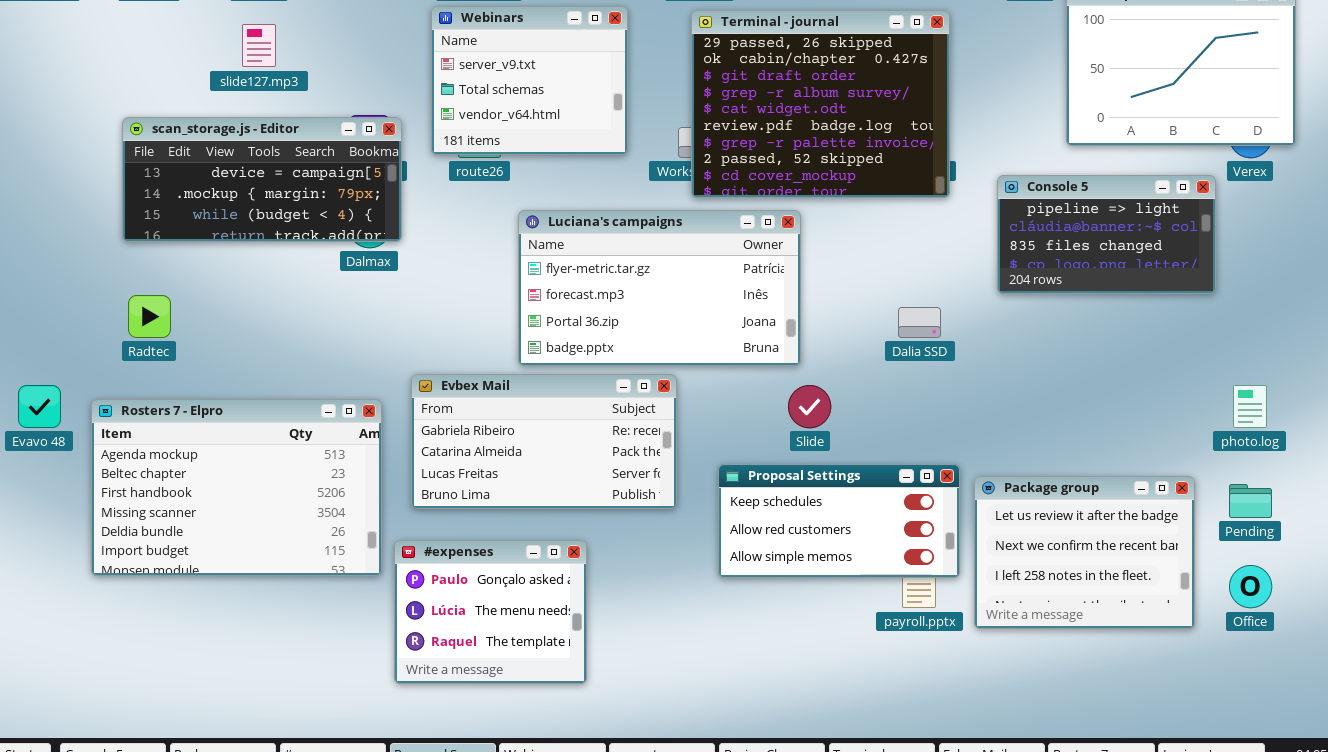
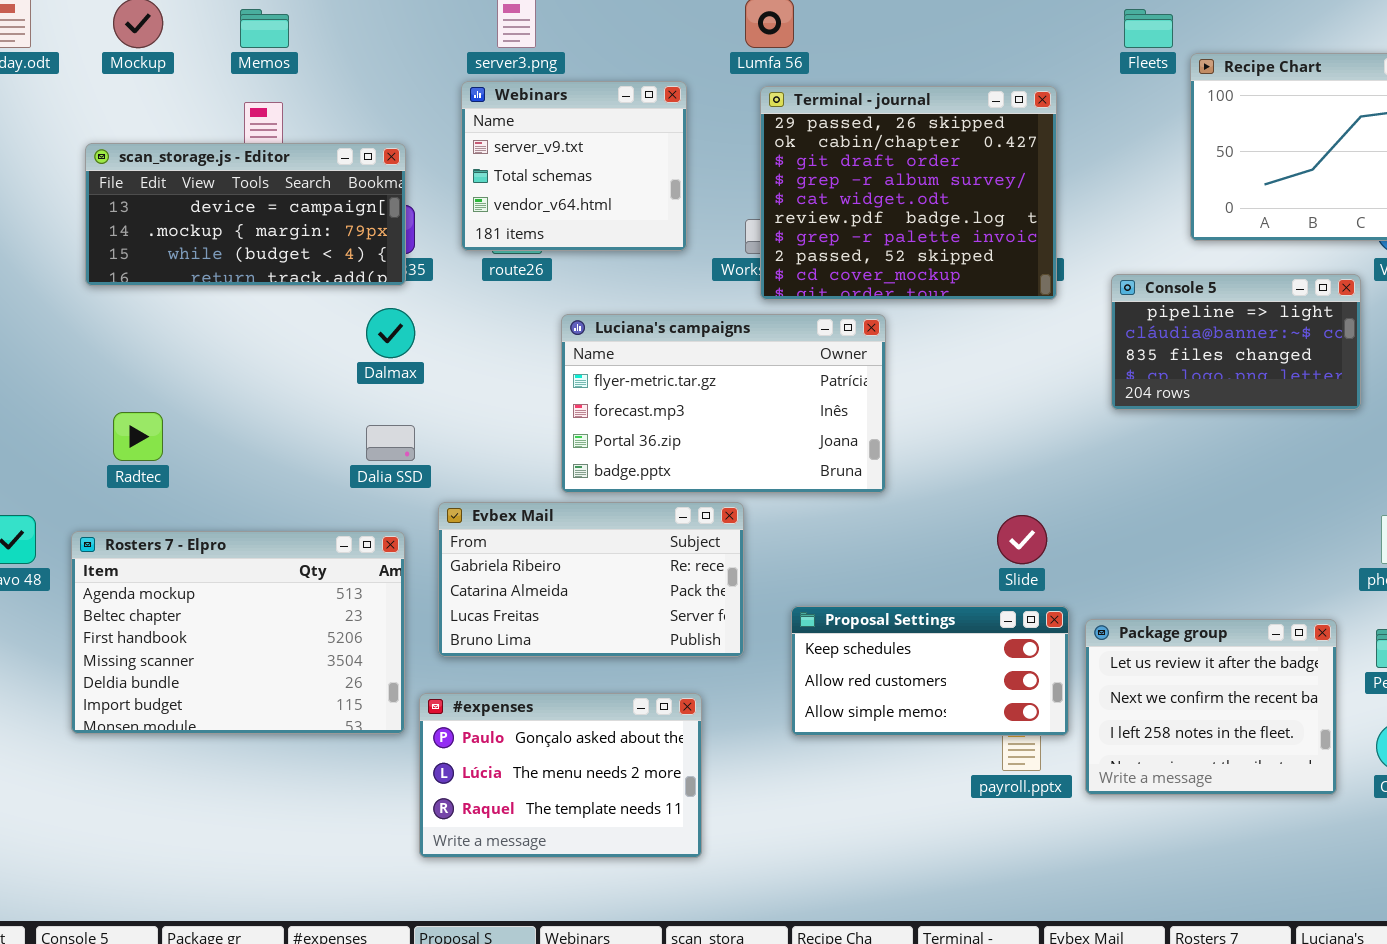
scan_storage.js - Editor: [122,117,402,242] -> [85,143,406,286], moved
Dalia SSD: [898,307,941,338] -> [366,425,415,461], moved
Slide: [788,385,831,428] -> [997,515,1047,564], moved
#expenses: [394,540,587,684] -> [419,693,702,858], resized

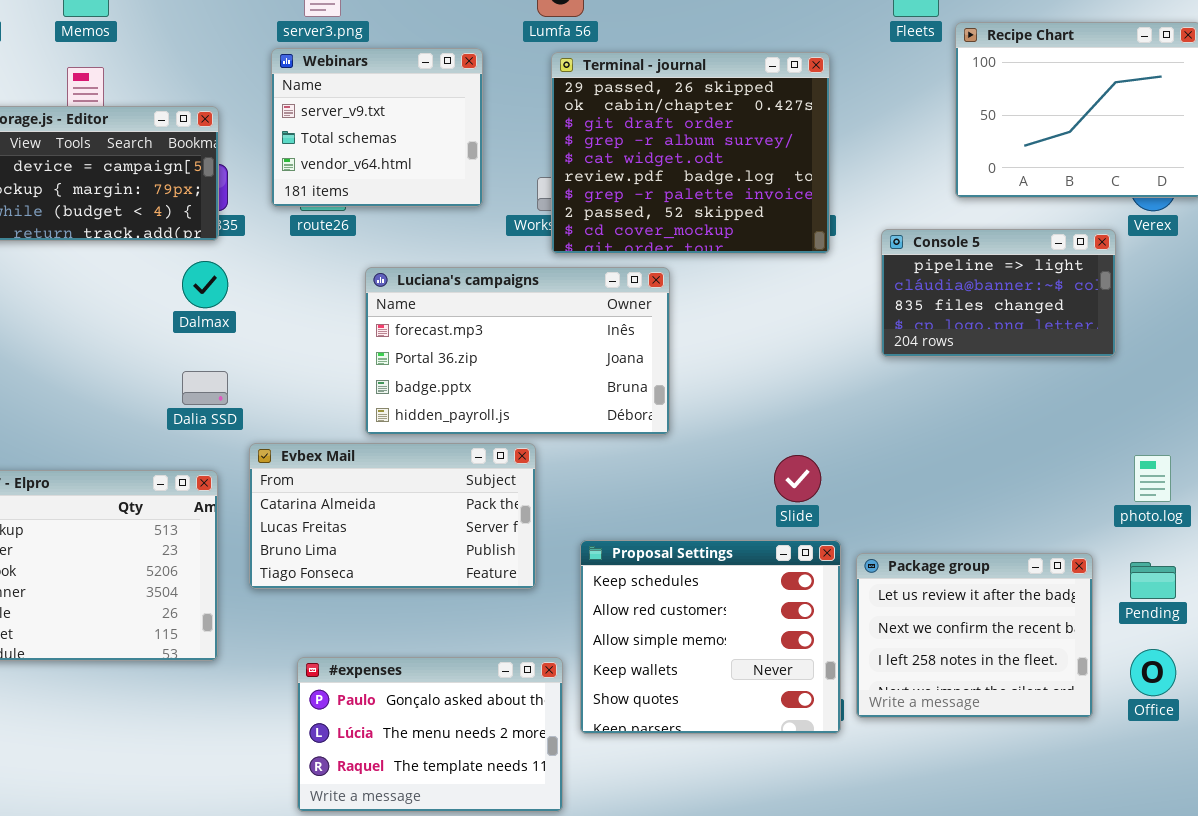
Luciana's campaigns: [561,314,886,493] -> [365,267,670,435], scrolled down 1 row
Evbex Mail: [438,502,744,657] -> [249,443,536,589], scrolled down 1 row
Proposal Settings: [791,606,1069,736] -> [580,540,841,734], resized
#expenses: [419,693,702,858] -> [297,657,563,812], moved

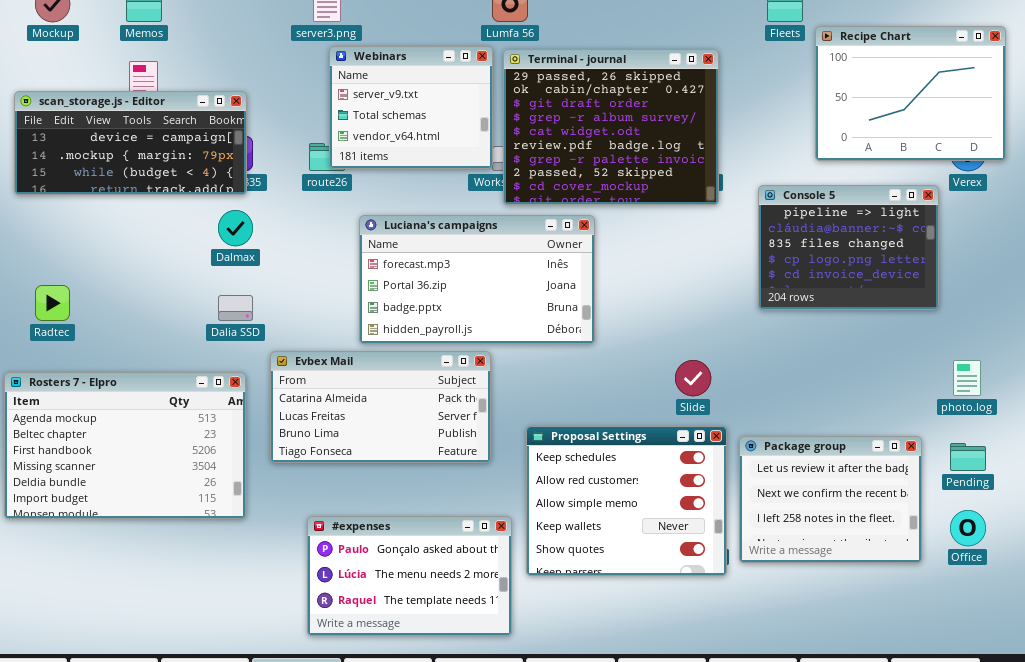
Webinars: [271,48,483,207] -> [329,46,493,169], moved
Console 5: [881,229,1116,357] -> [758,185,939,310], resized

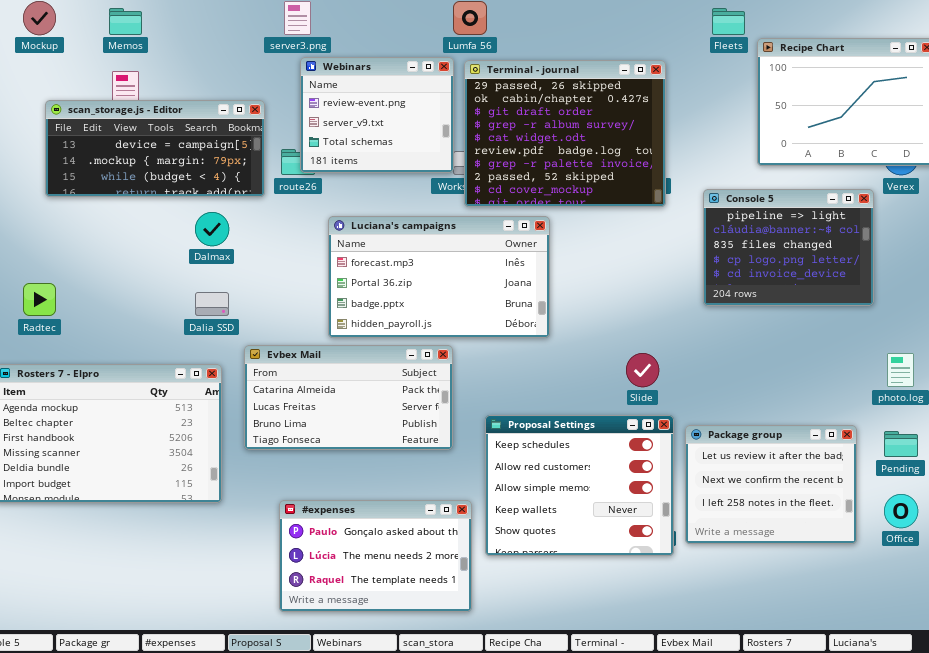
Webinars: [329,46,493,169] -> [300,57,454,173], scrolled up 1 row
scan_storage.js - Editor: [14,91,247,195] -> [45,100,265,197], moved

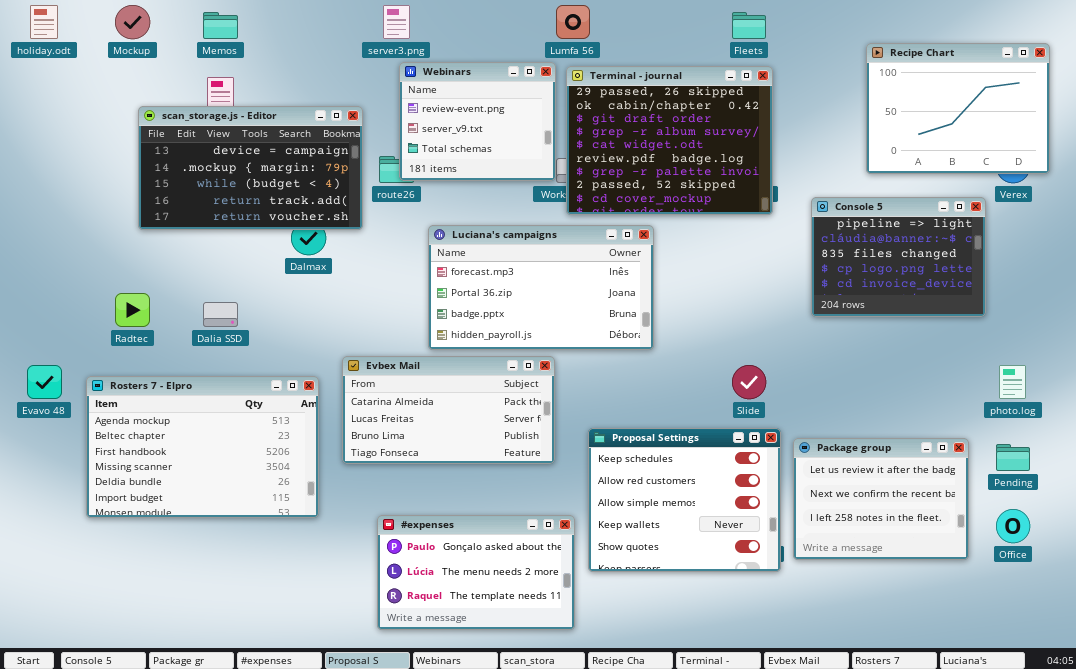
Fleets: [712,8,745,35] -> [732,12,766,39], moved
scan_storage.js - Editor: [45,100,265,197] -> [138,106,363,230], resized
Dalia SSD: [195,292,229,316] -> [203,302,238,327], moved

